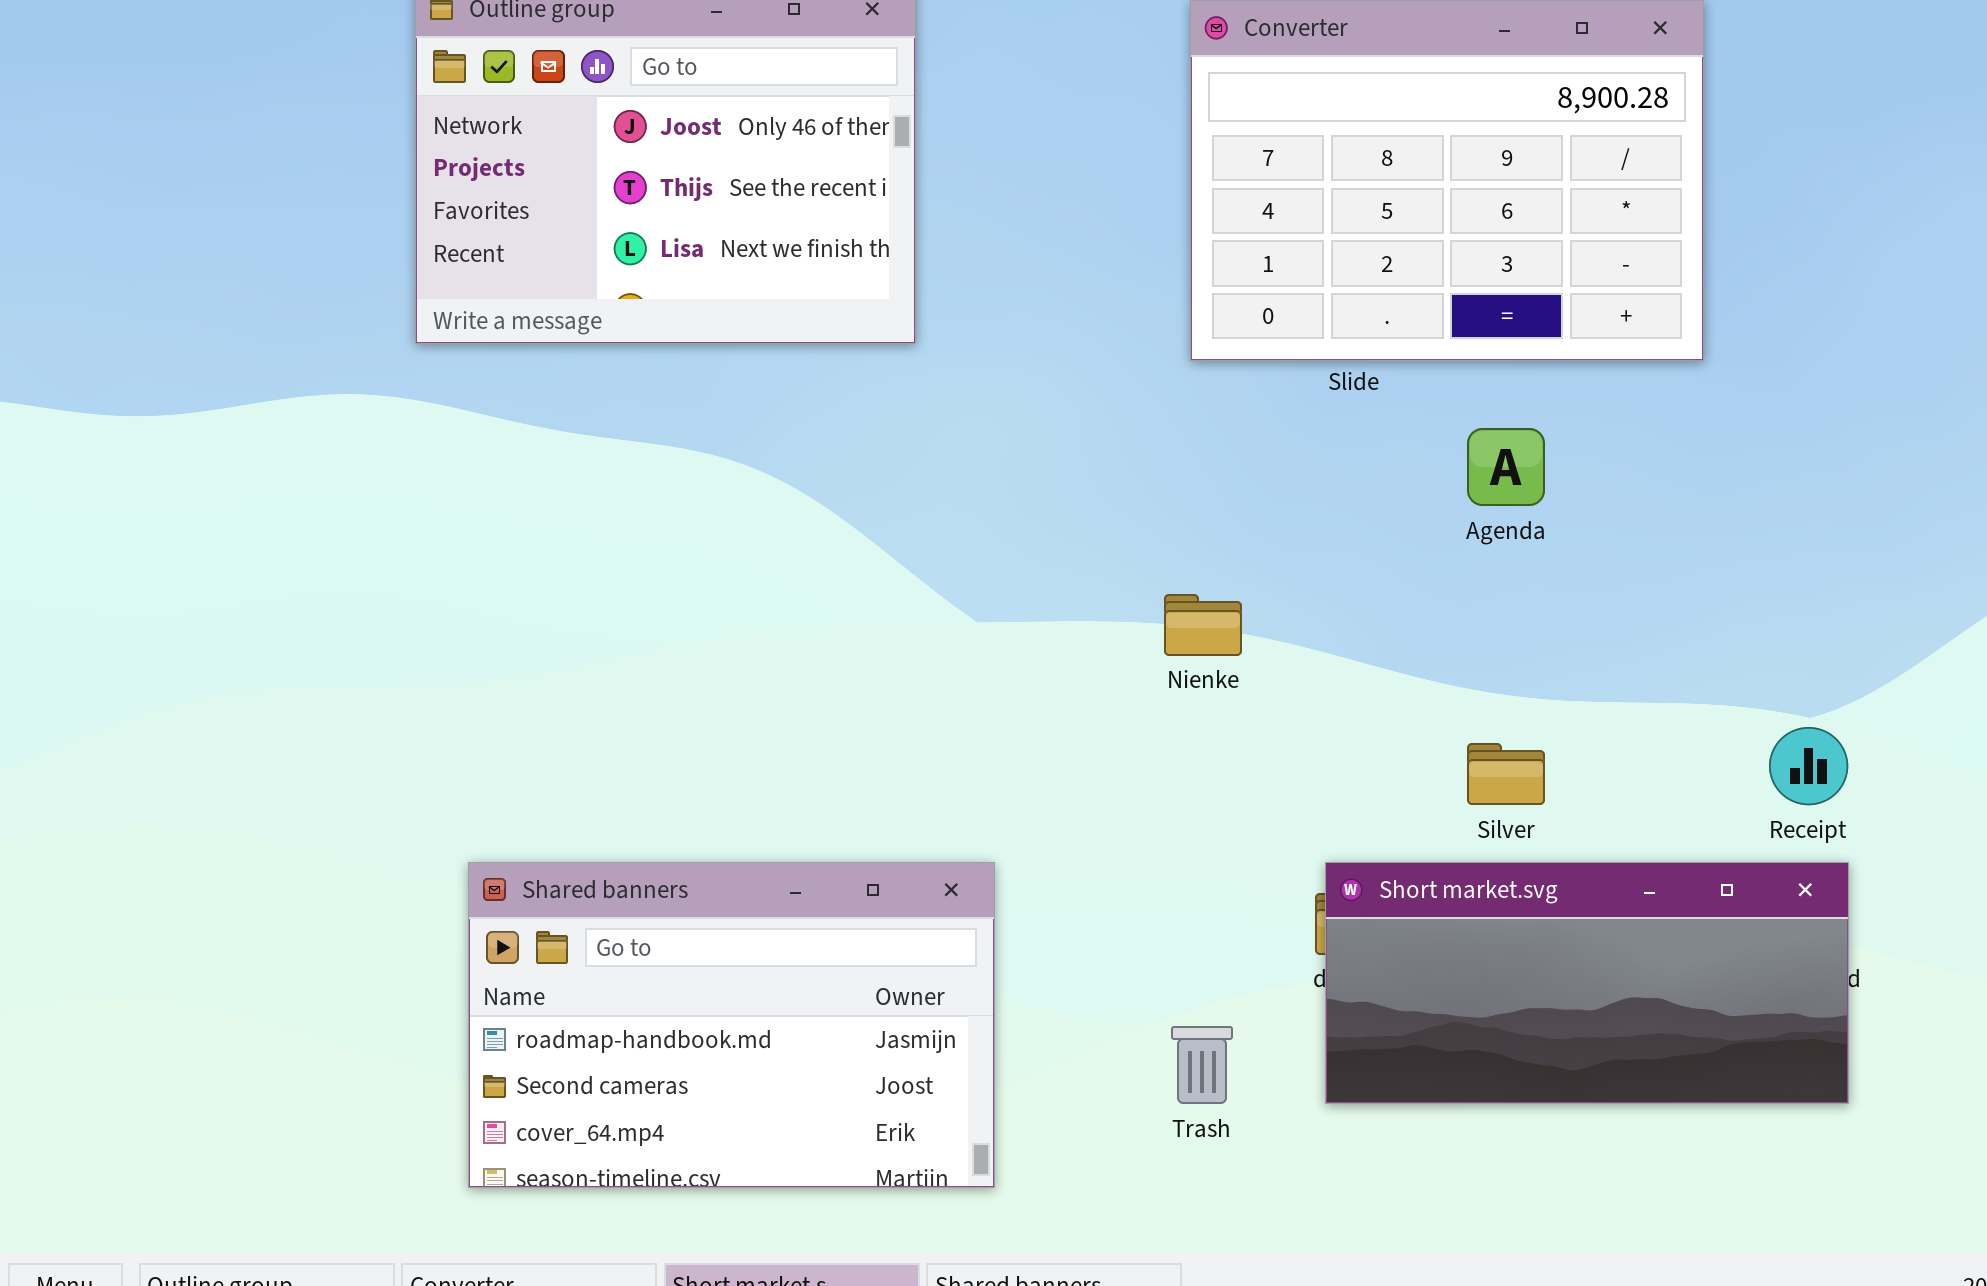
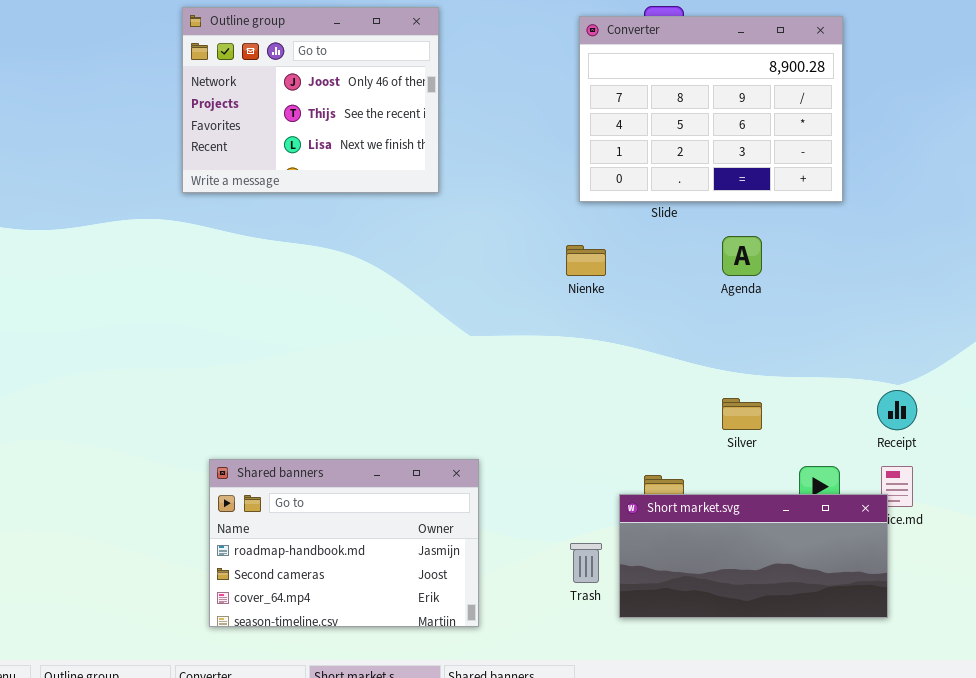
Nienke: [1164,594,1242,656] -> [566,245,606,276], moved
Short market.svg: [1325,862,1849,1104] -> [619,494,888,618], moved

